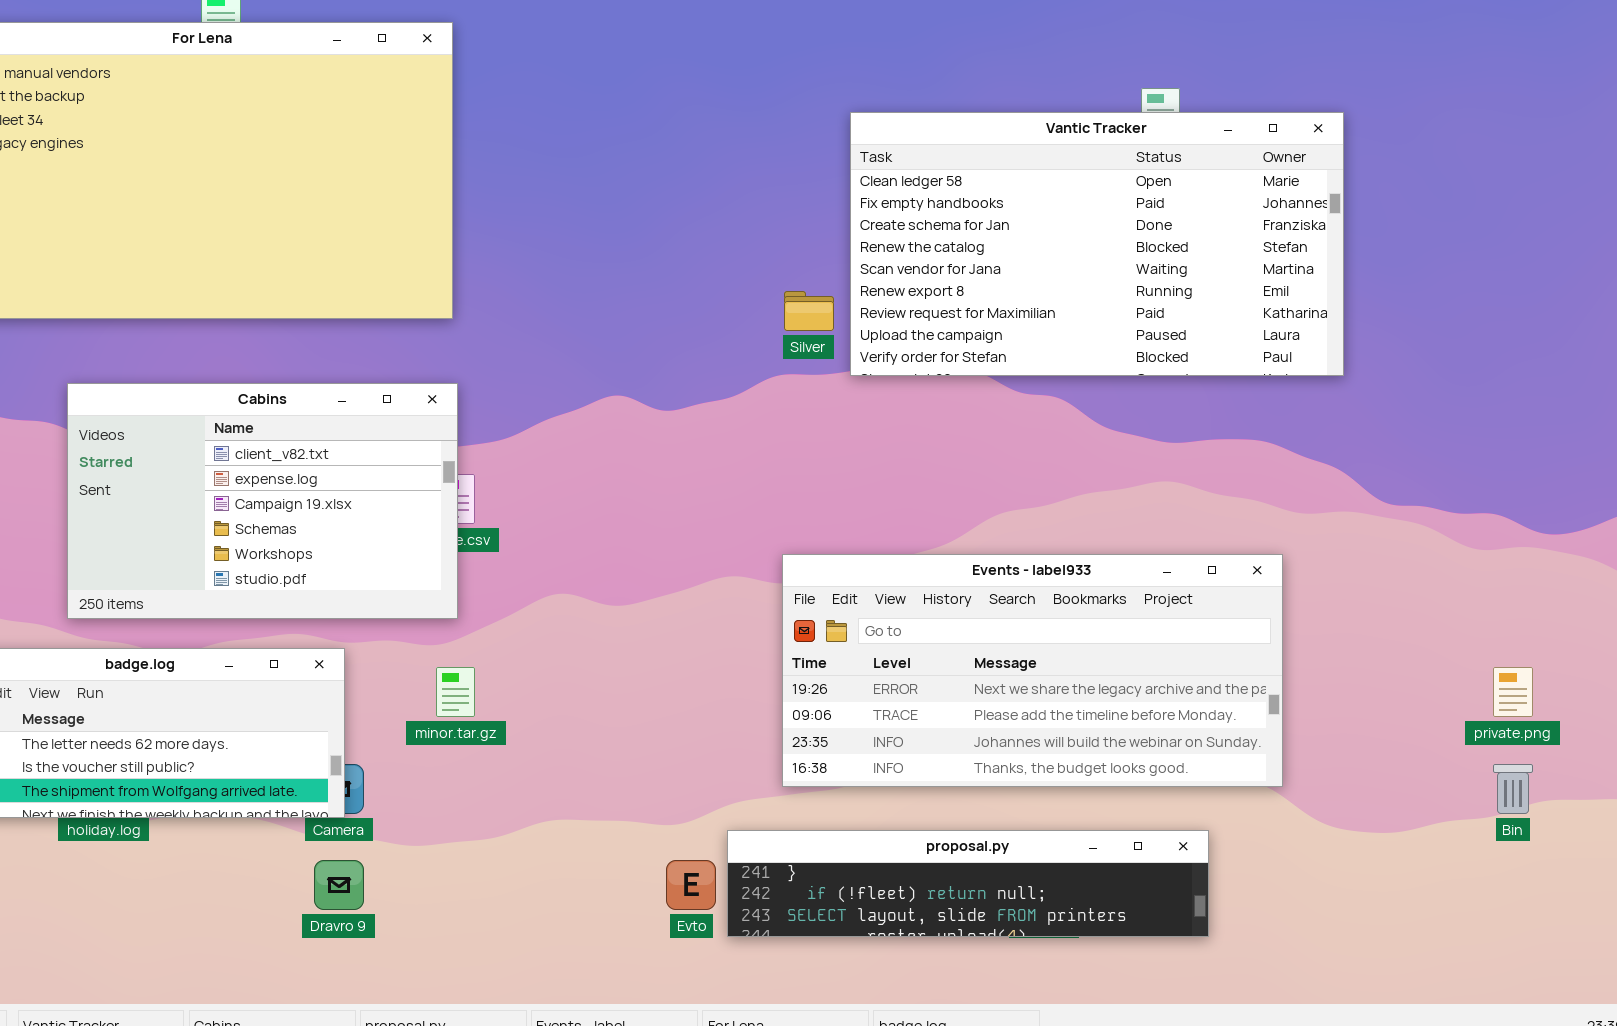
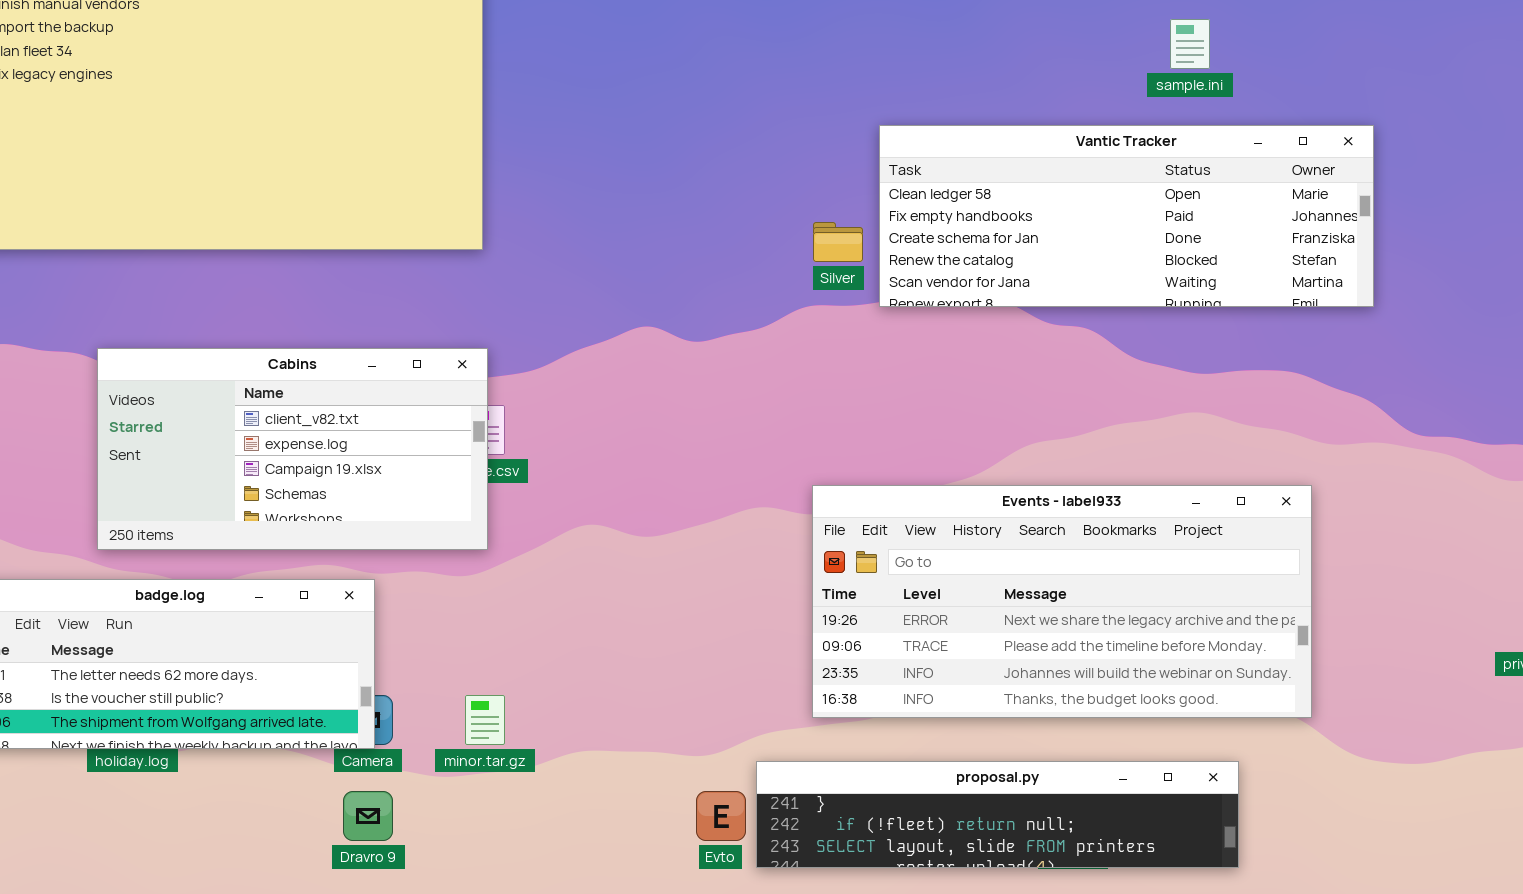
Vantic Tracker: [850,112,1344,376] -> [879,125,1374,307], resized
Cabins: [67,383,458,619] -> [97,348,488,550], resized
minor.tar.gz: [436,667,475,717] -> [465,695,505,745], moved

